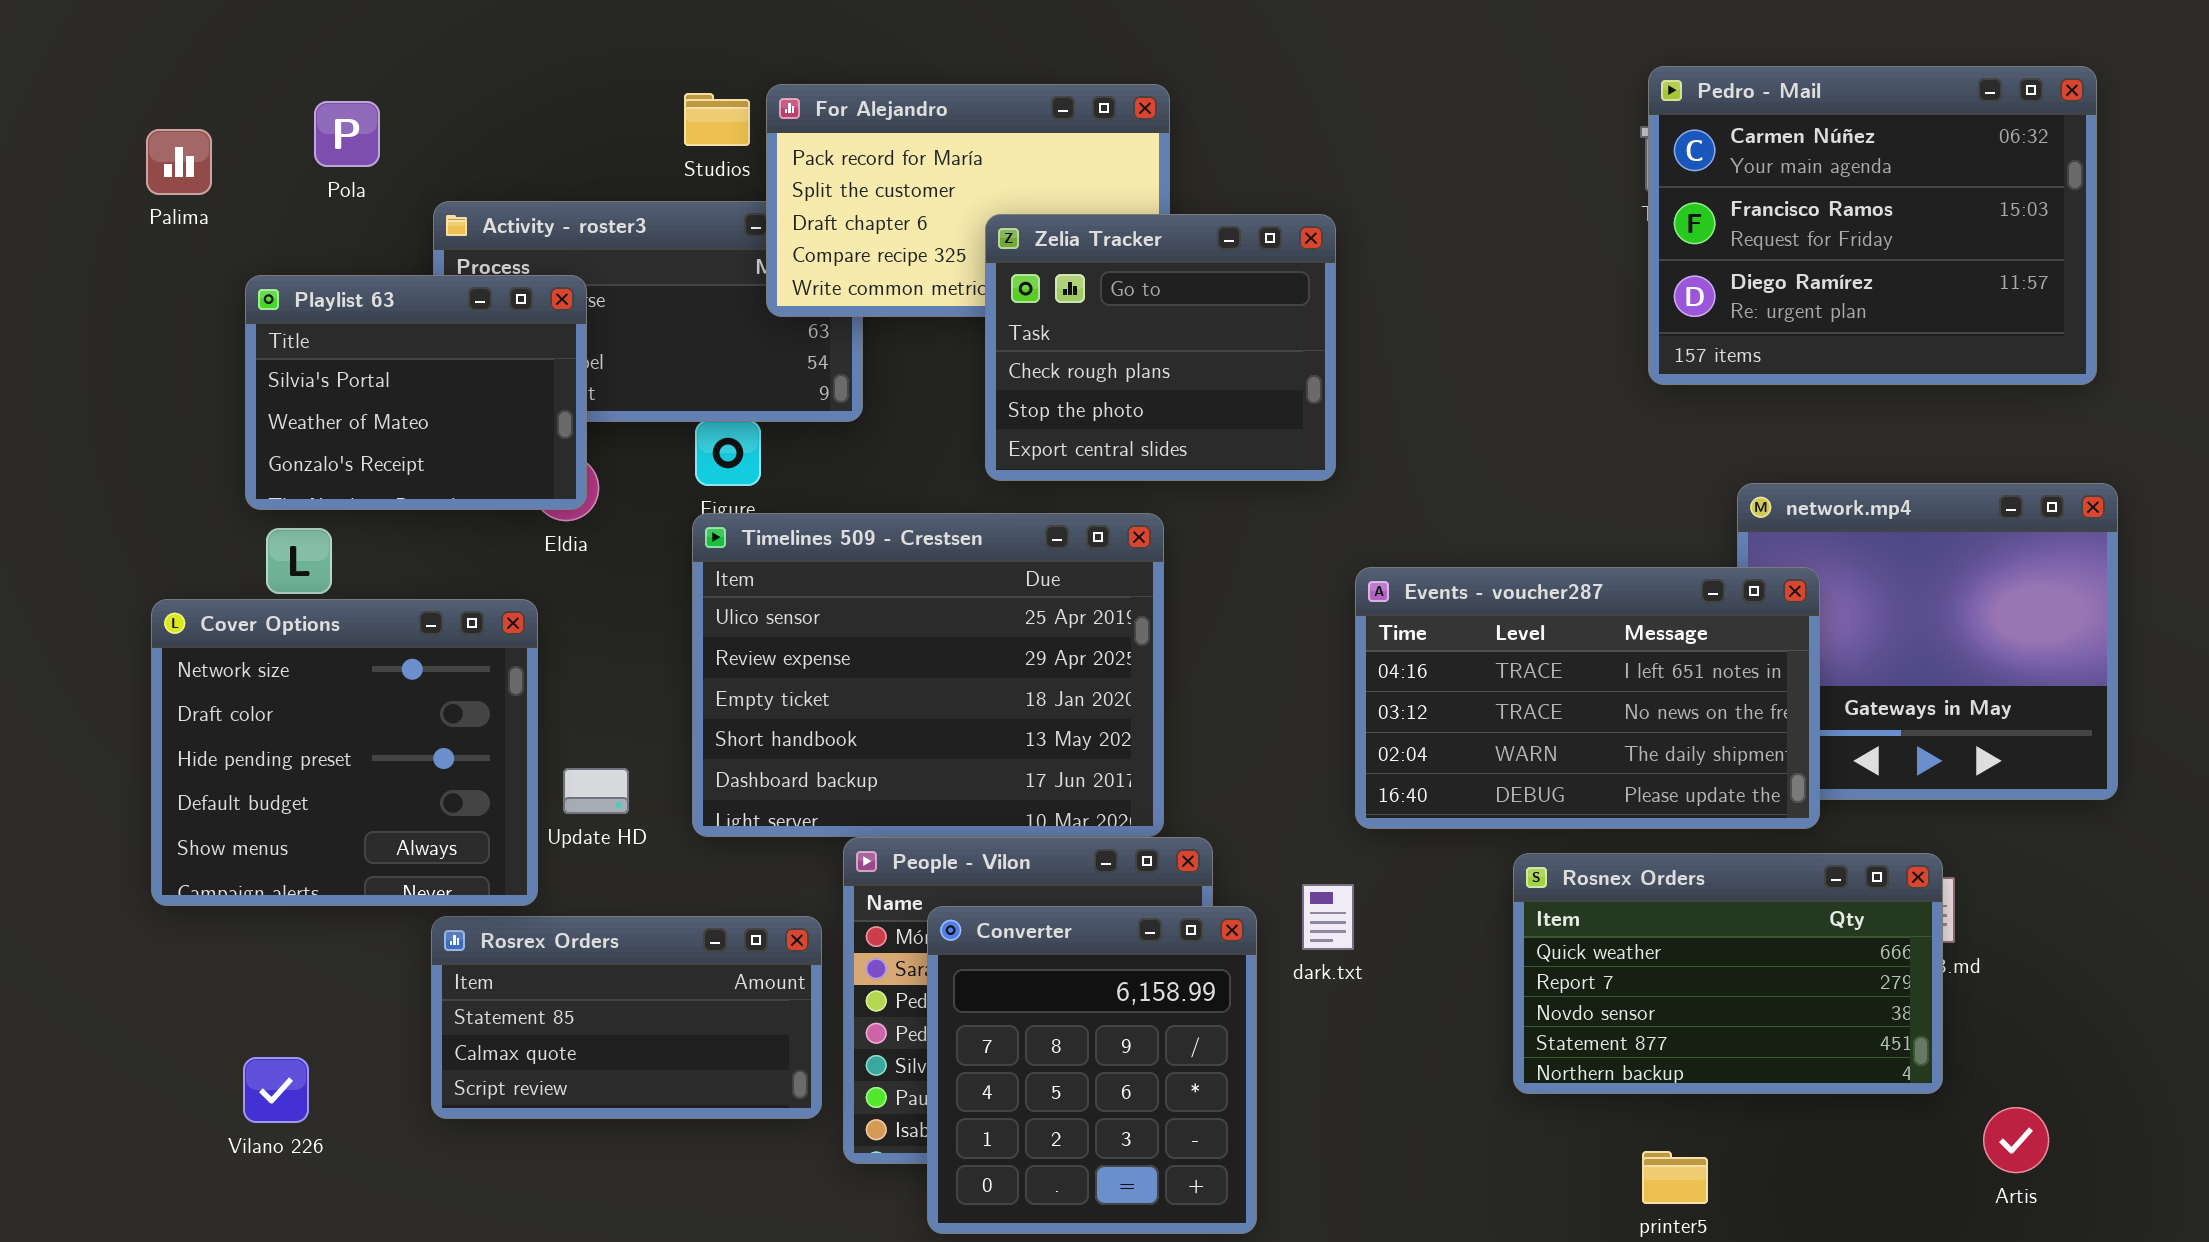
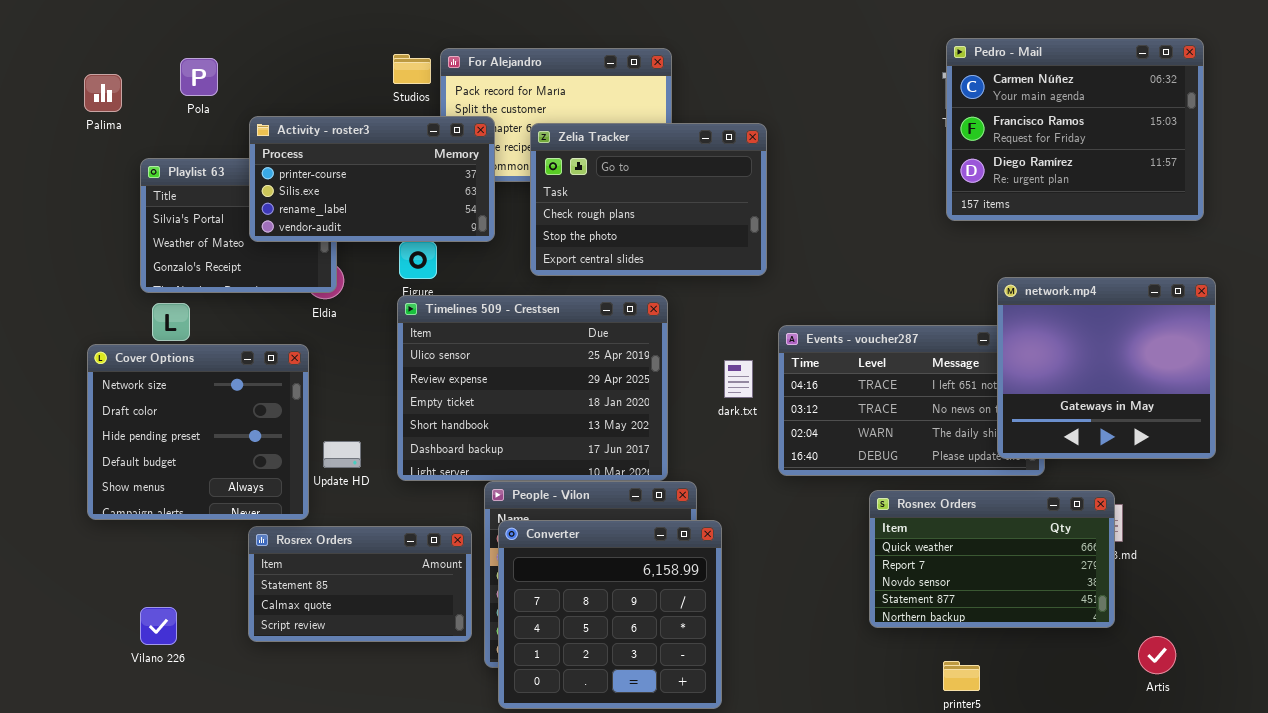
Activity - roster3: [433,201,863,422] -> [249,116,495,242], raised
Zelia Tracker: [985,214,1336,481] -> [530,123,767,276], resized
network.mp4: [1737,483,2118,800] -> [997,277,1216,459], raised
dark.txt: [1302,884,1354,950] -> [724,360,753,398], moved
Converter: [927,906,1257,1234] -> [498,520,722,709], resized

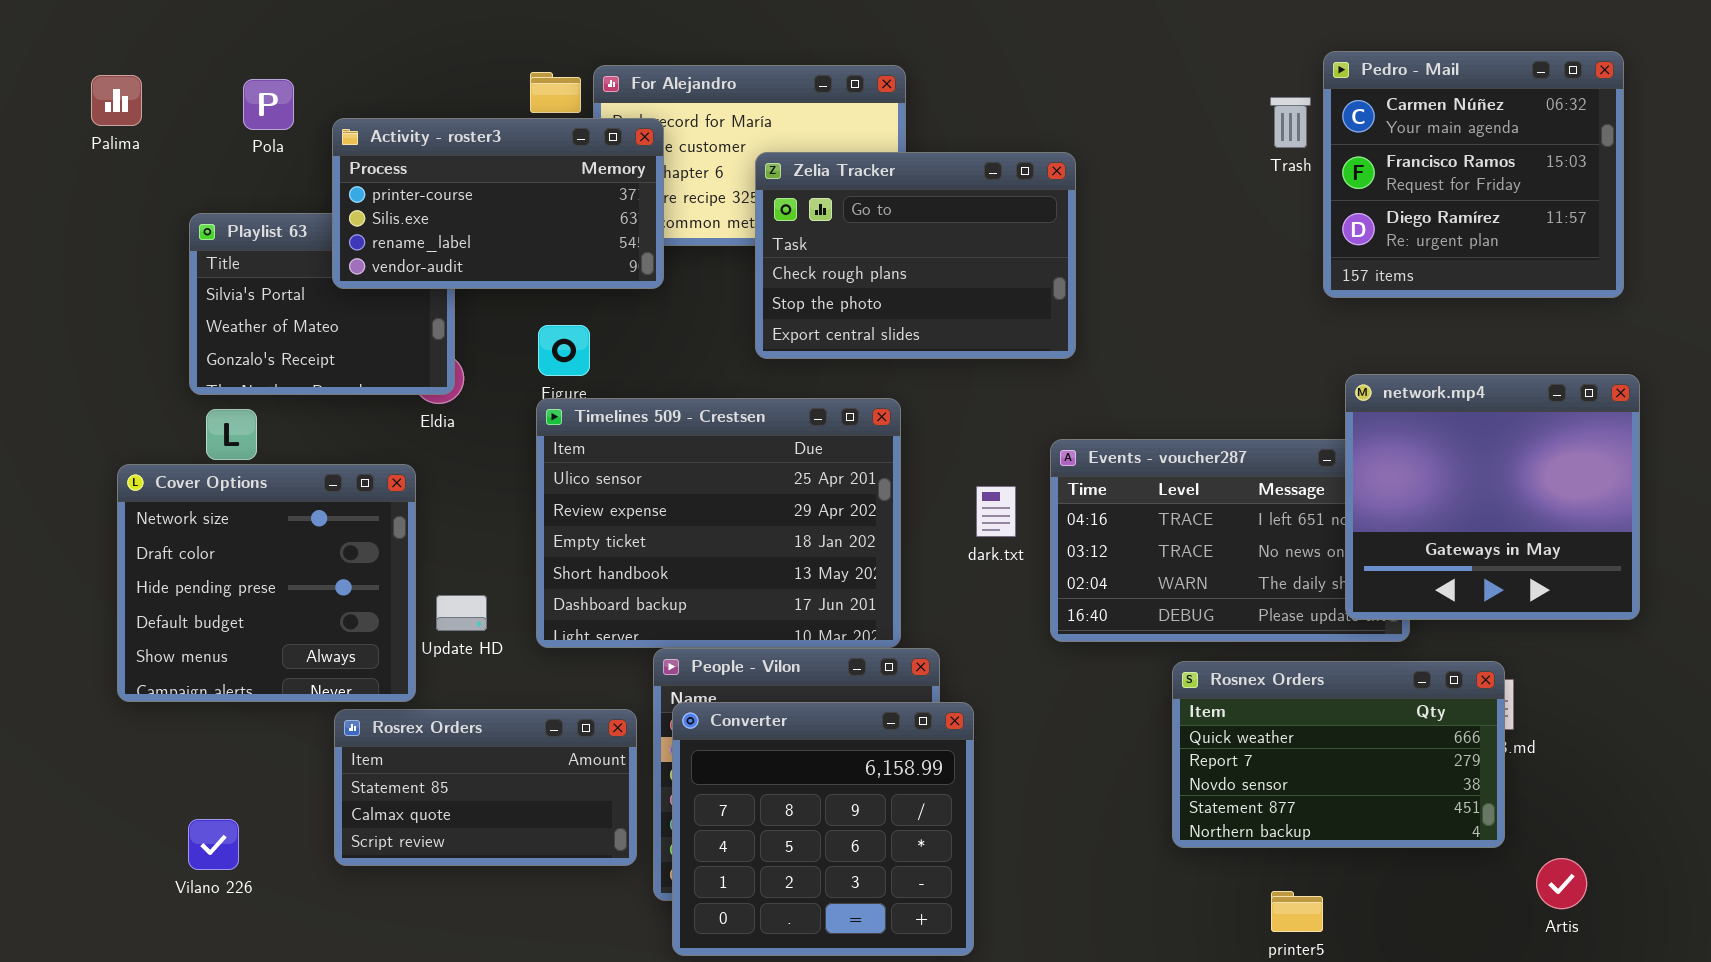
Pedro - Mail: [946,38,1204,221] -> [1323,51,1624,298], resized
Palima: [84,74,122,112] -> [91,75,142,126], moved
Activity - roster3: [249,116,495,242] -> [332,118,664,289], moved
Zelia Tracker: [530,123,767,276] -> [755,152,1076,359], moved

